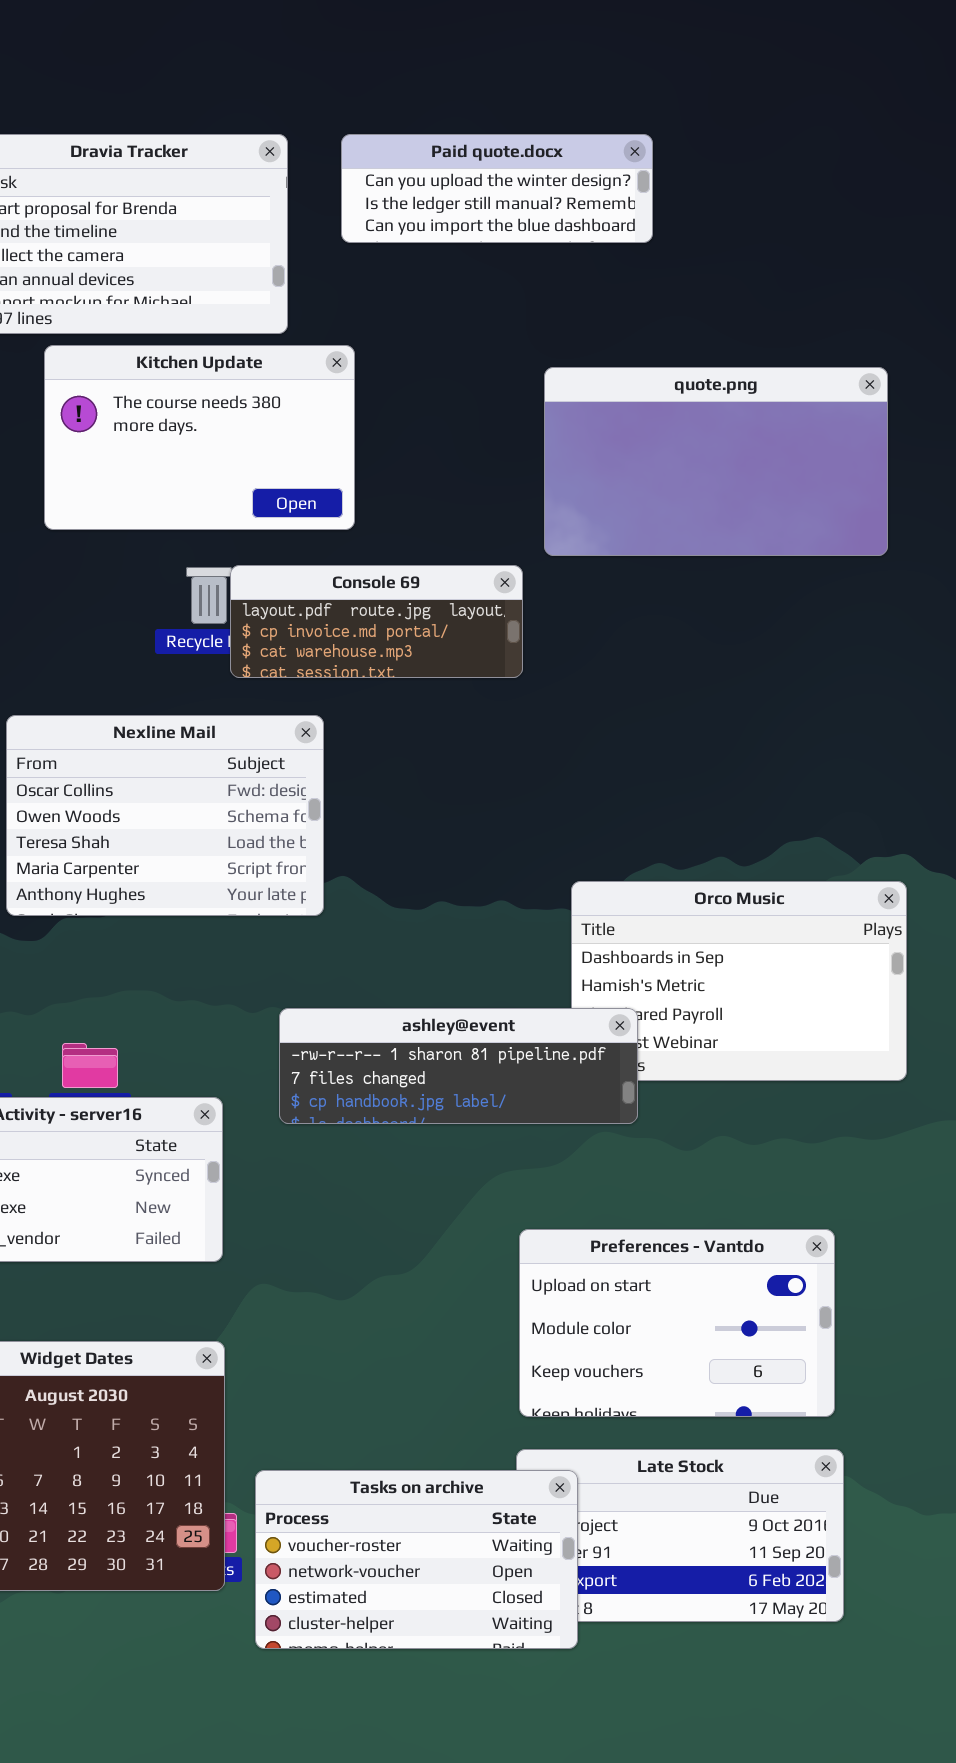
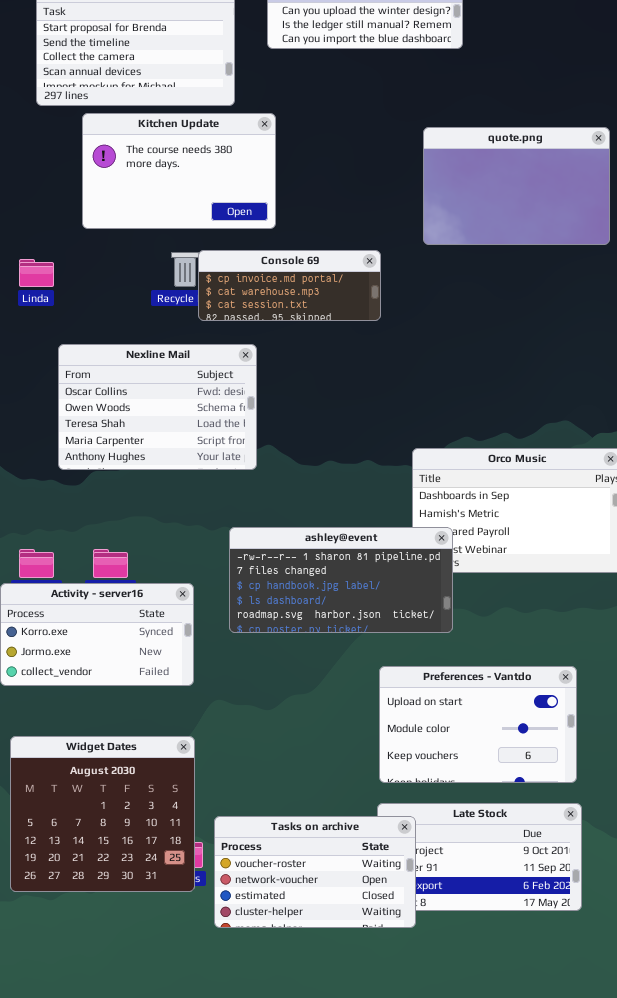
quote.png: [544,367,888,556] -> [423,127,610,245], resized
Console 69: [230,565,523,678] -> [198,250,381,321], scrolled down 1 row
ashley@event: [279,1008,638,1124] -> [229,527,453,633], resized

